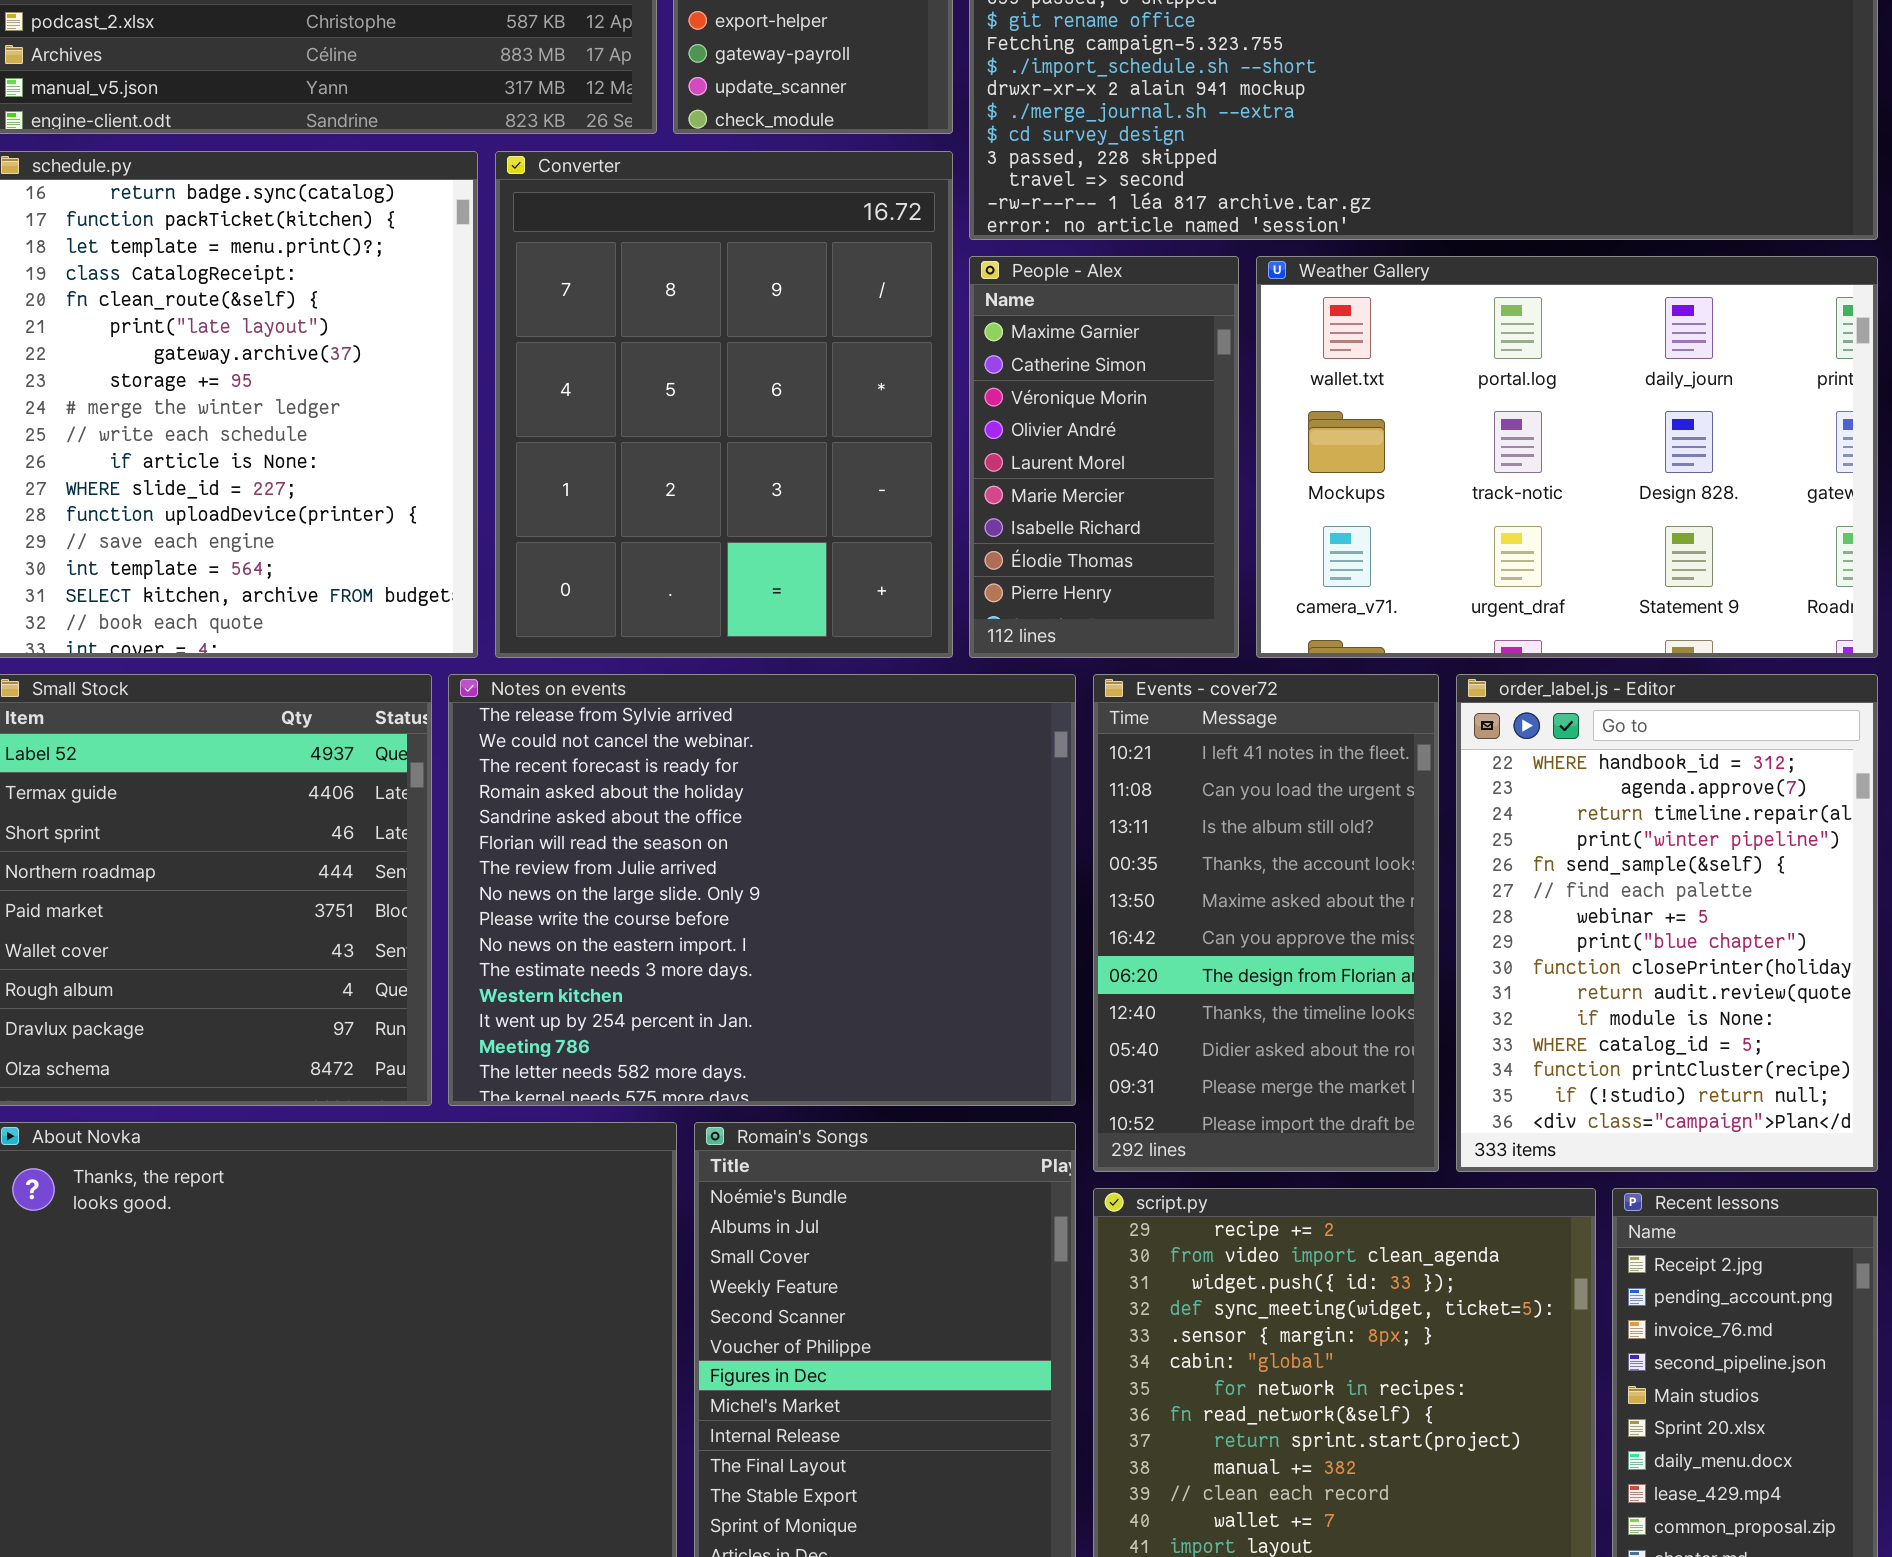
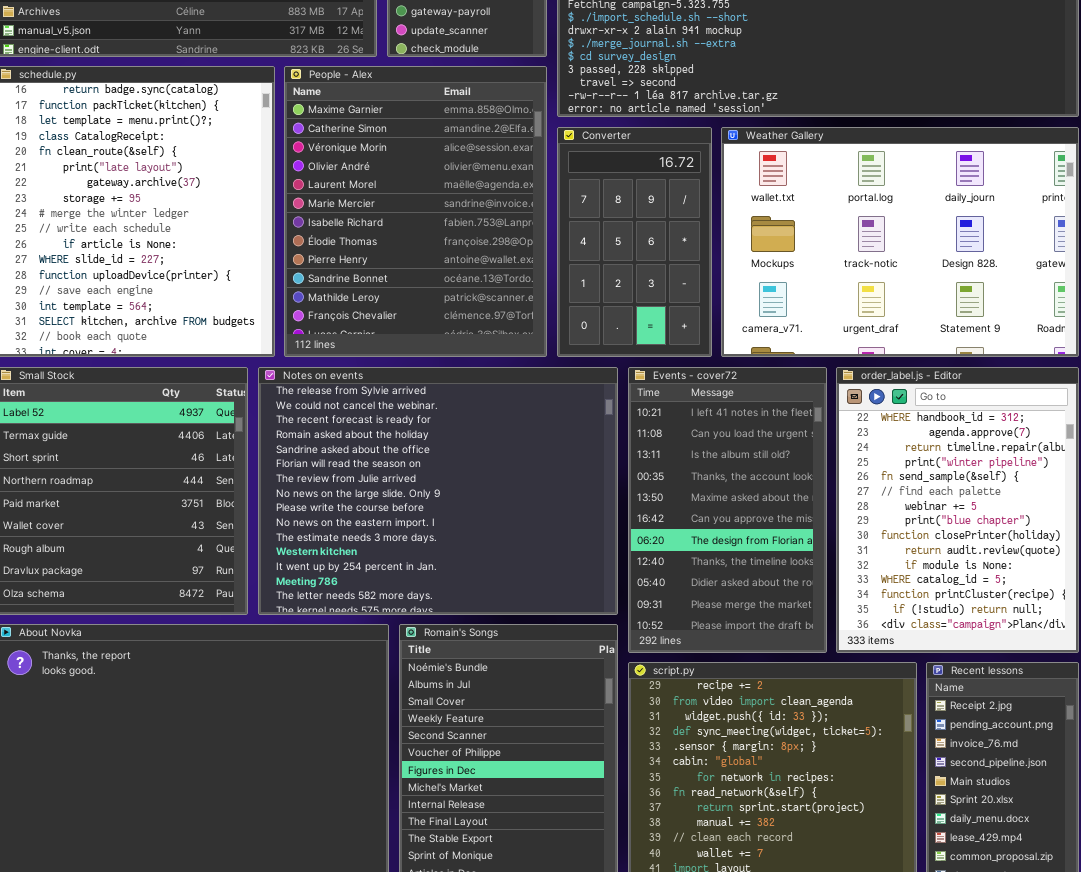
Converter: [495,151,953,658] -> [557,127,712,357], moved, resized
People - Alex: [969,256,1239,658] -> [284,66,547,357], moved, resized

